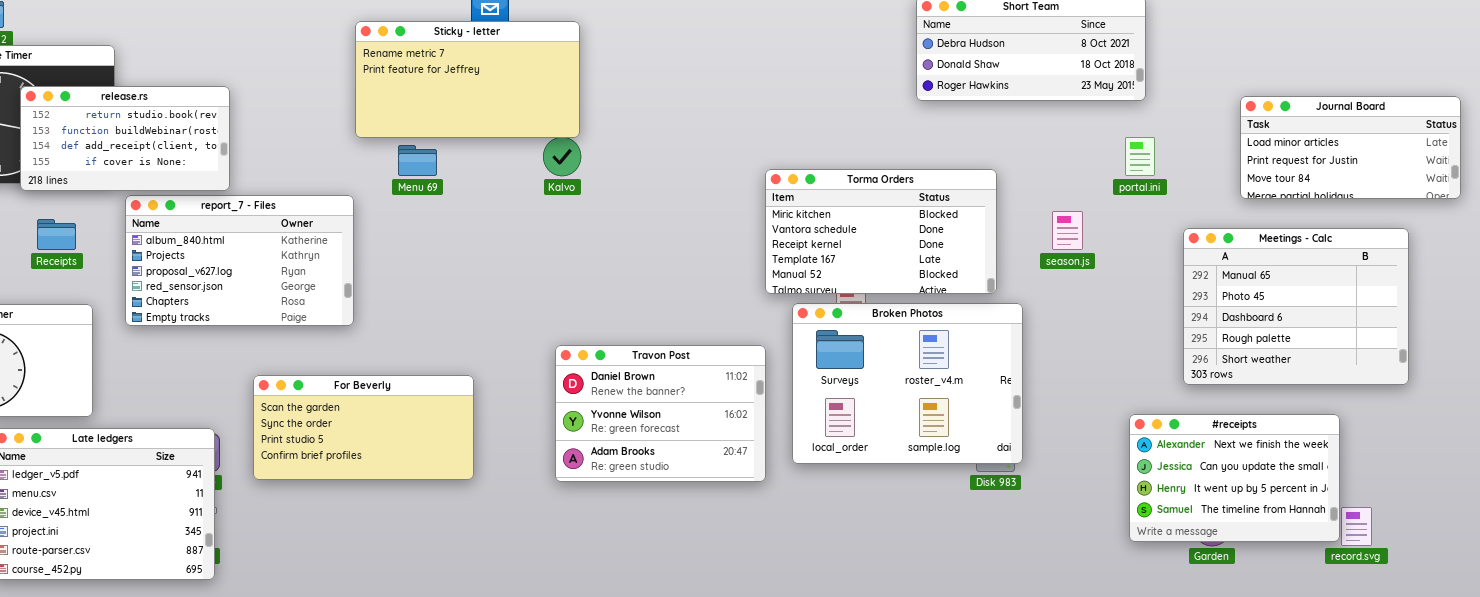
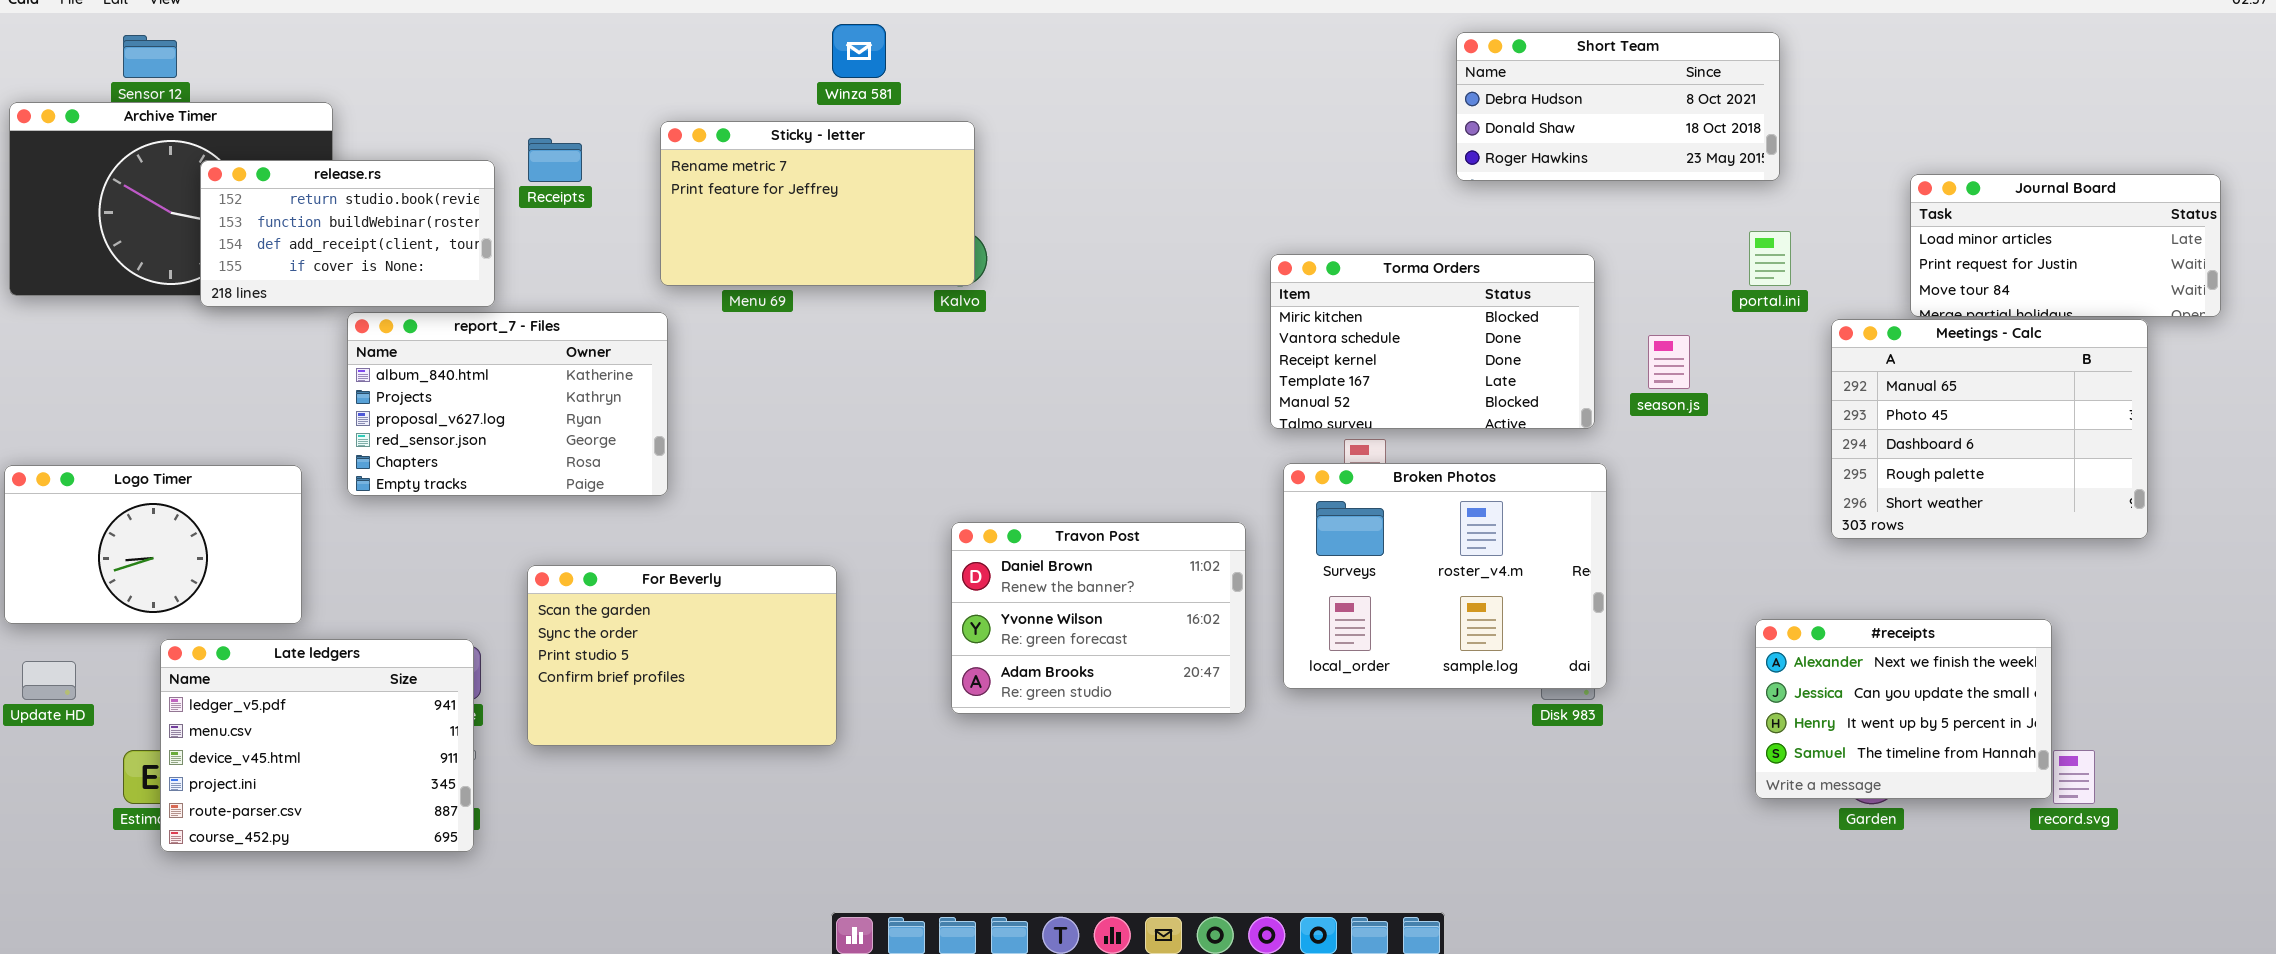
Sticky - letter: [355,21,580,138] -> [660,121,975,286], moved
Torma Orders: [765,169,997,294] -> [1270,254,1595,429], moved
Receipts: [37,219,76,250] -> [528,138,582,182], moved
Meetings - Calc: [1183,228,1409,385] -> [1831,319,2148,539], moved
For Beverly: [253,375,474,480] -> [527,565,837,746], resized

